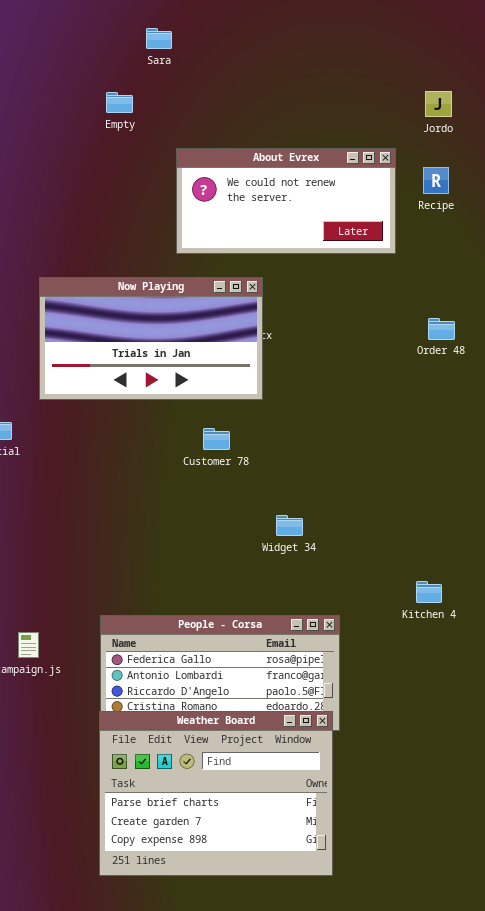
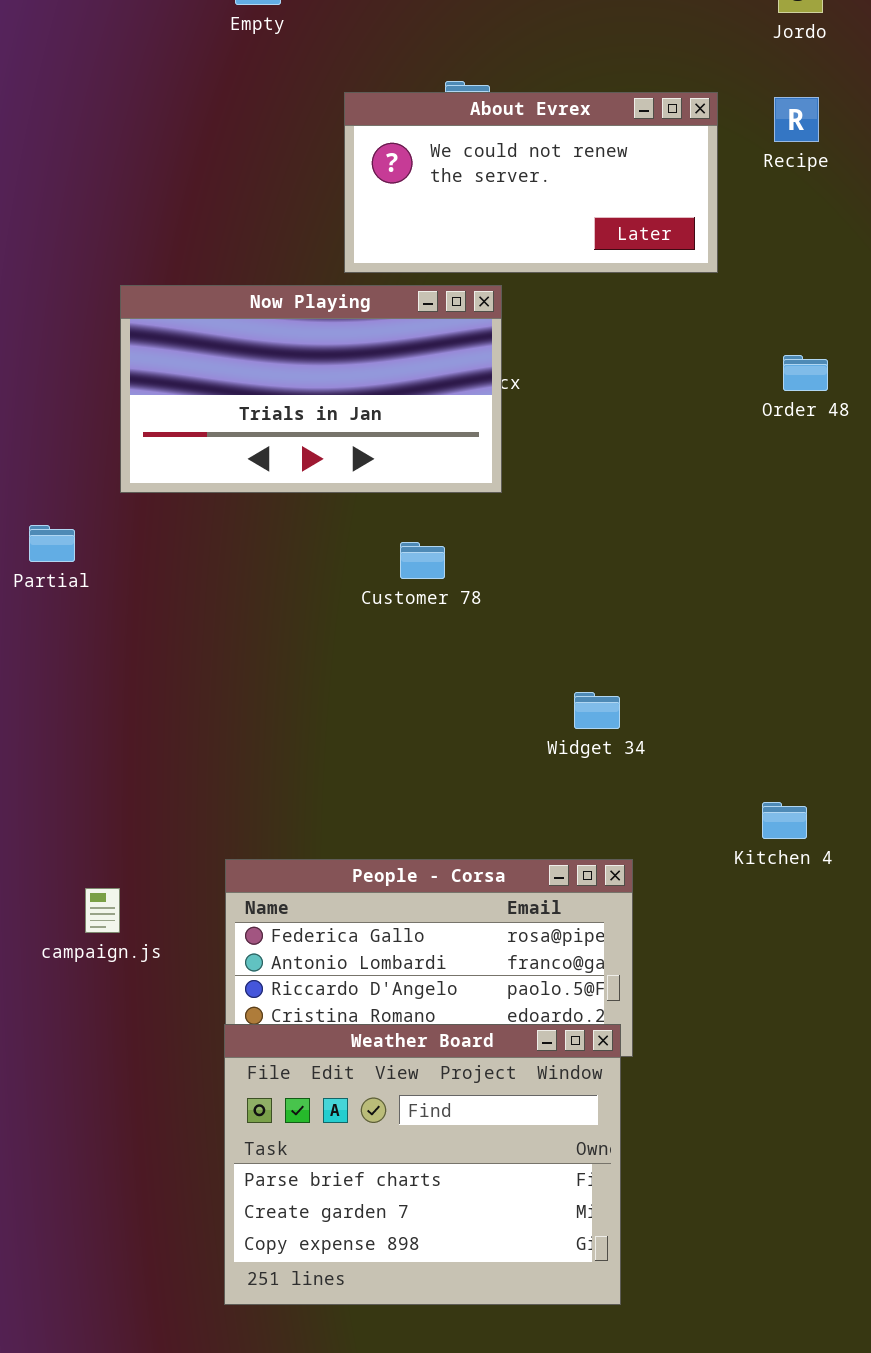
About Evrex: [176,148,396,254] -> [344,92,718,273], moved
Widget 34: [276,515,303,536] -> [574,692,620,729], moved

